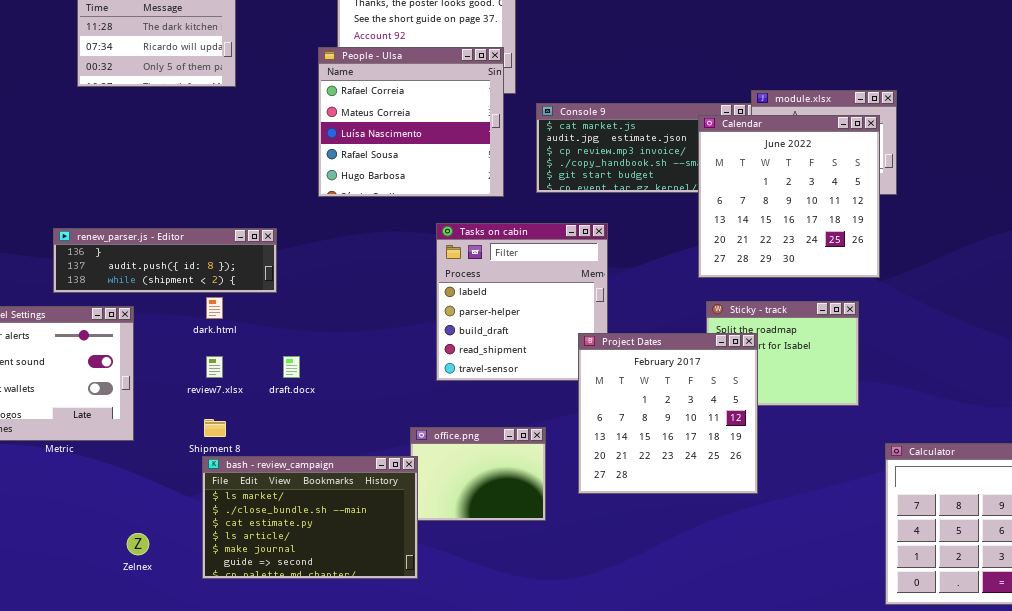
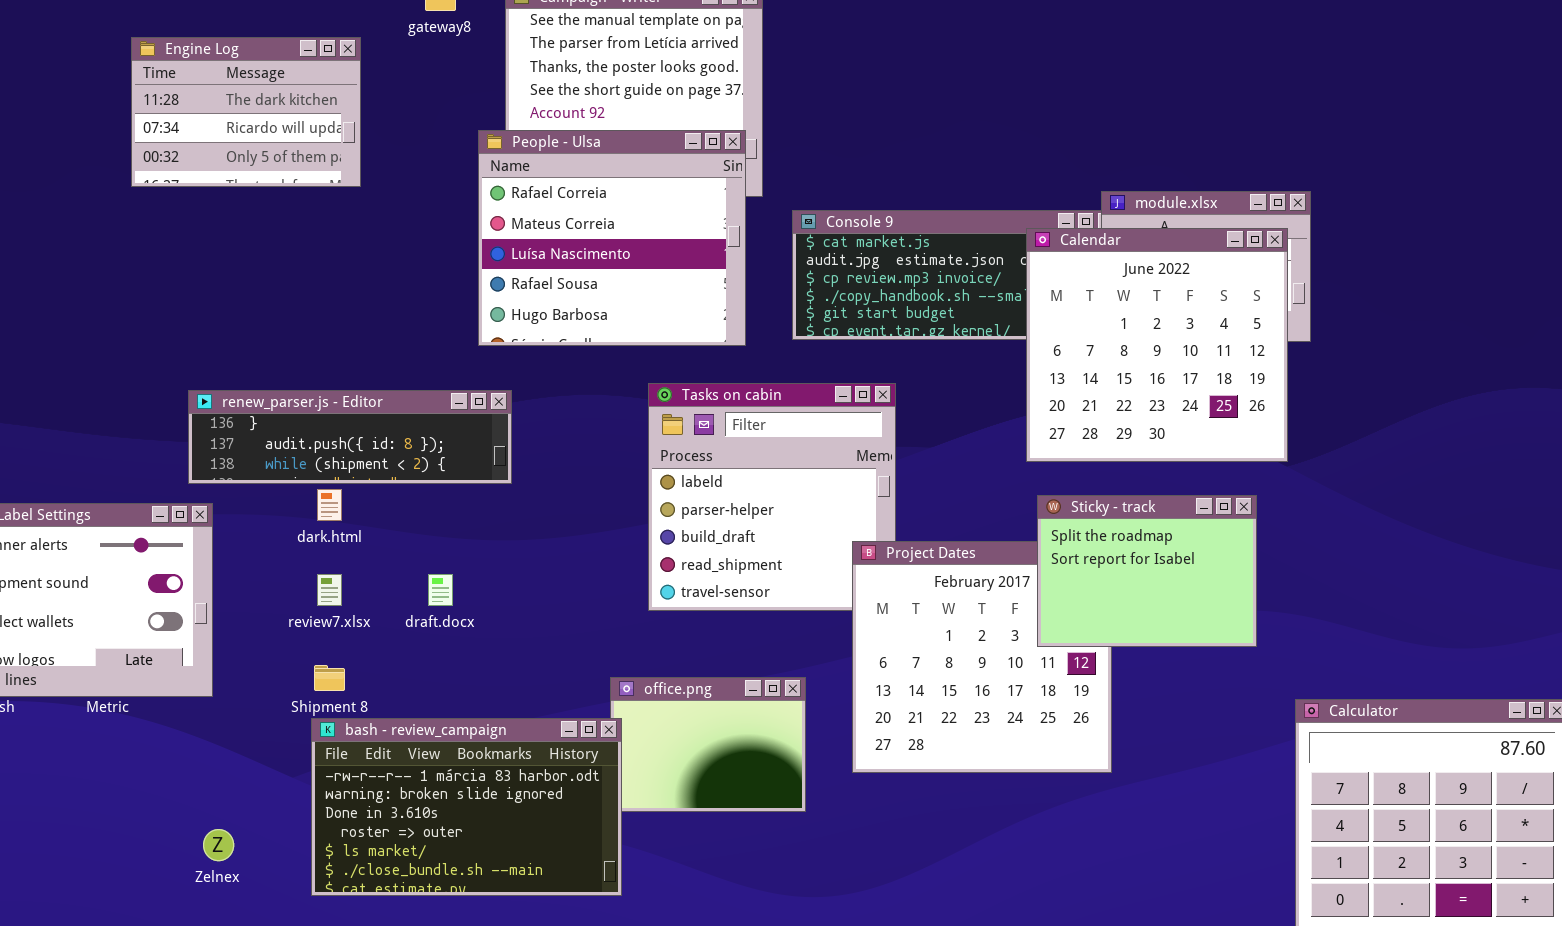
renew_parser.js - Editor: [53,228,277,293] -> [188,390,512,484], moved
Sticky - track: [706,301,859,406] -> [1037,495,1257,647], raised
bash - review_campaign: [202,456,418,579] -> [311,718,622,896], scrolled up 4 rows

